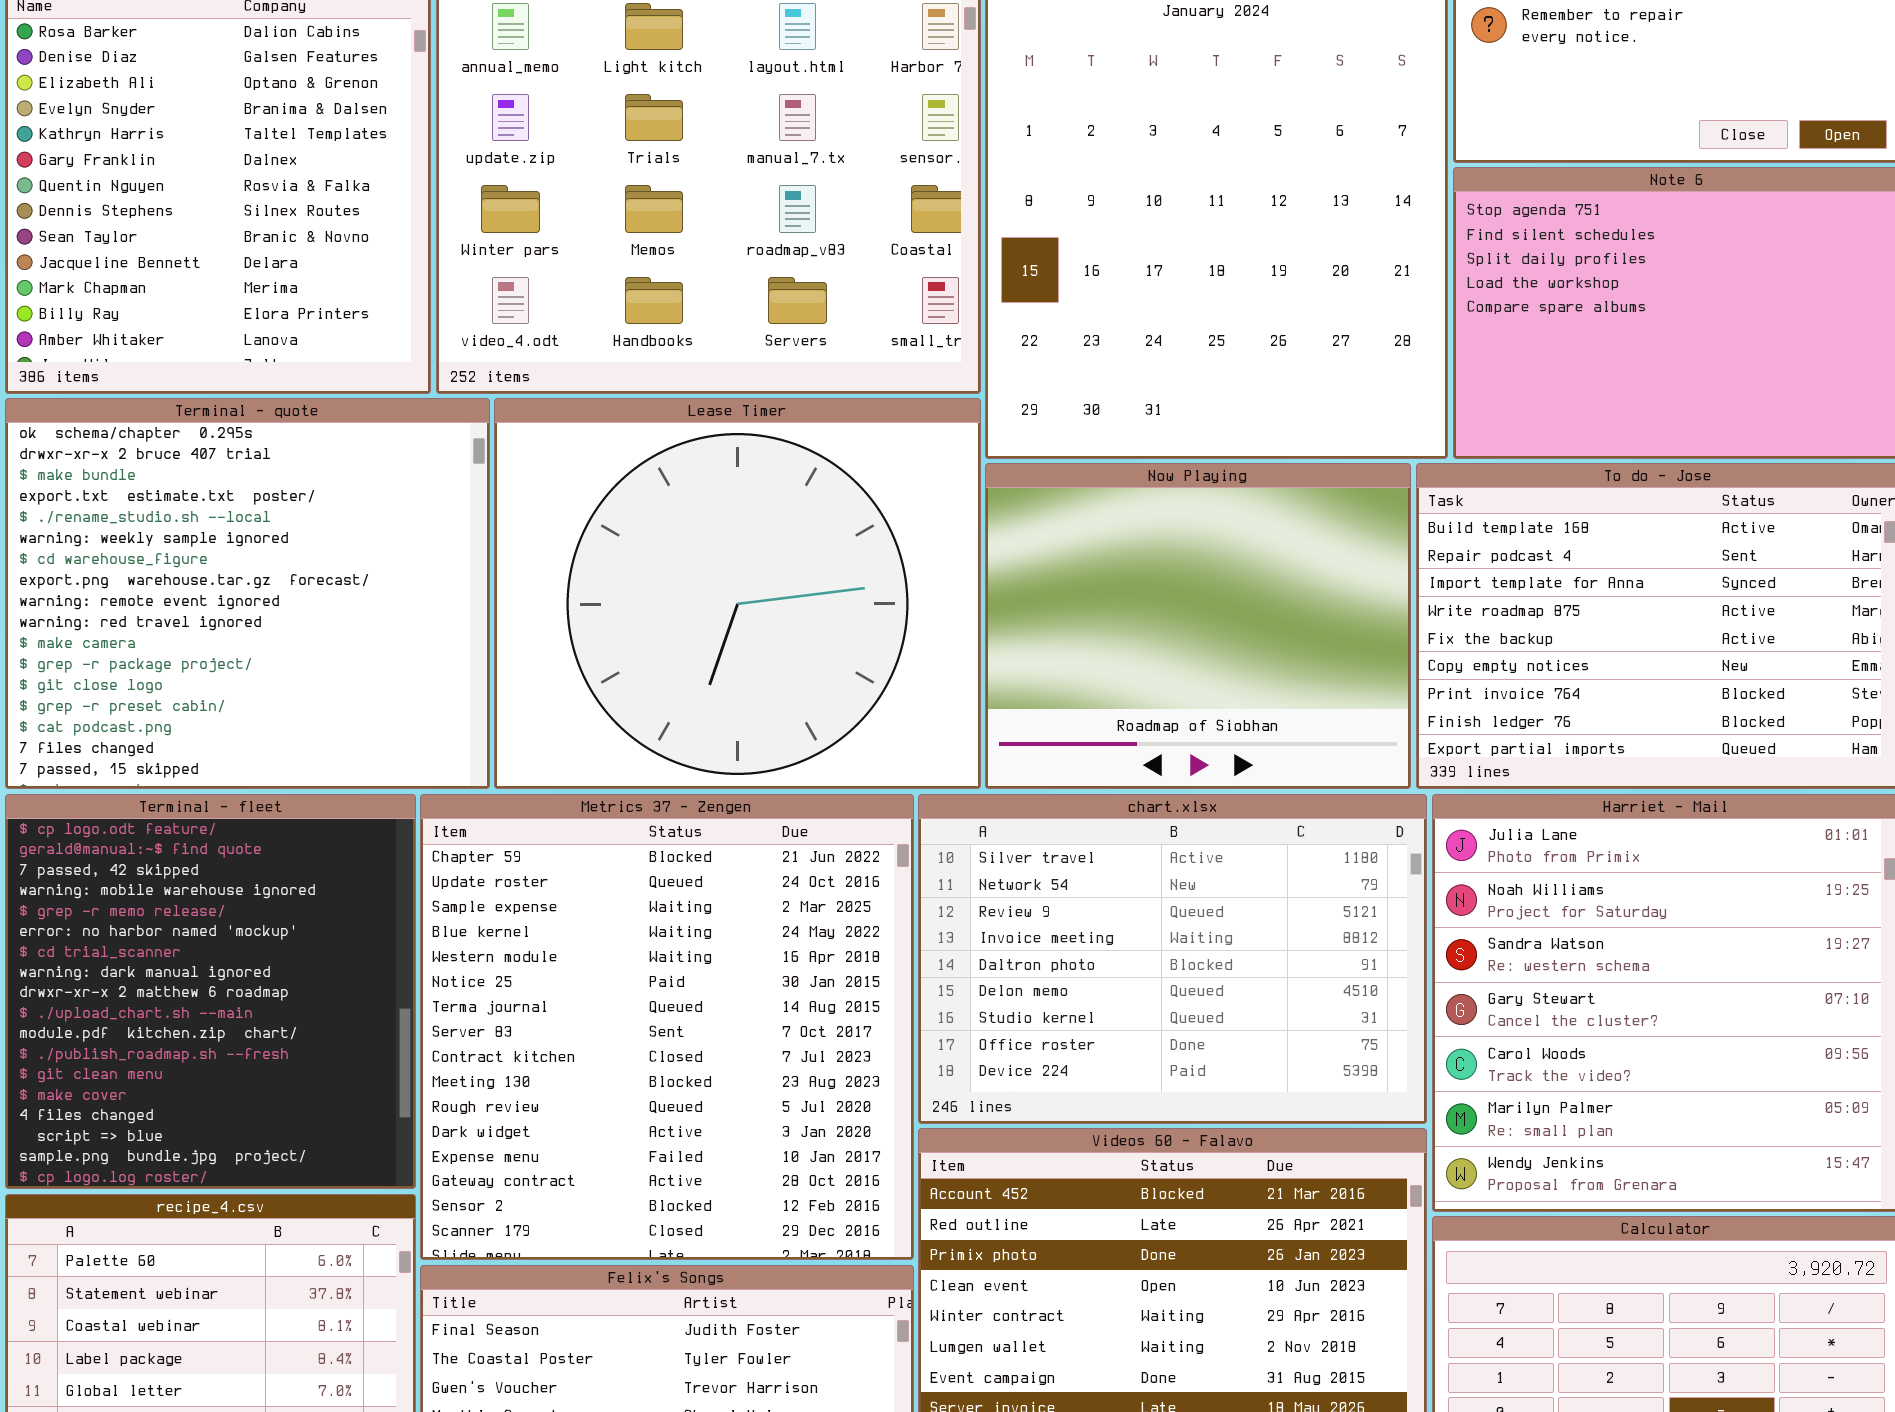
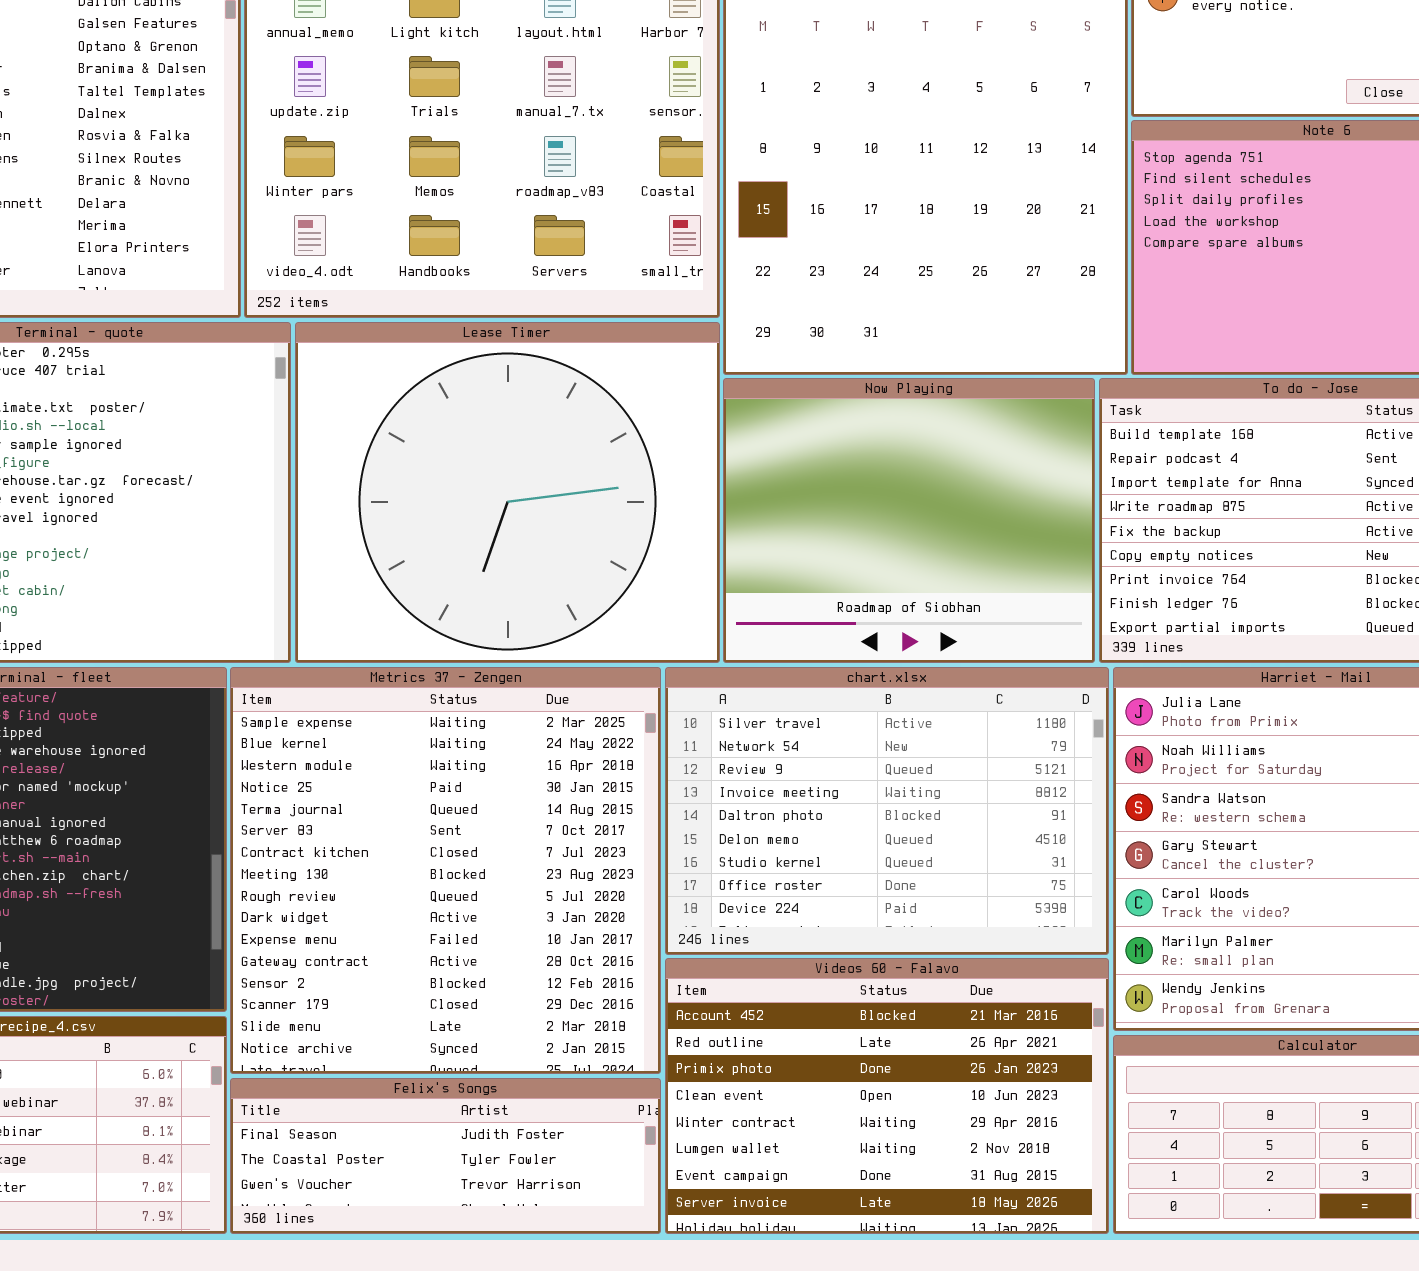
Metrics 37 - Zengen: [420,794,914,1260] -> [230,667,661,1074], scrolled down 2 rows

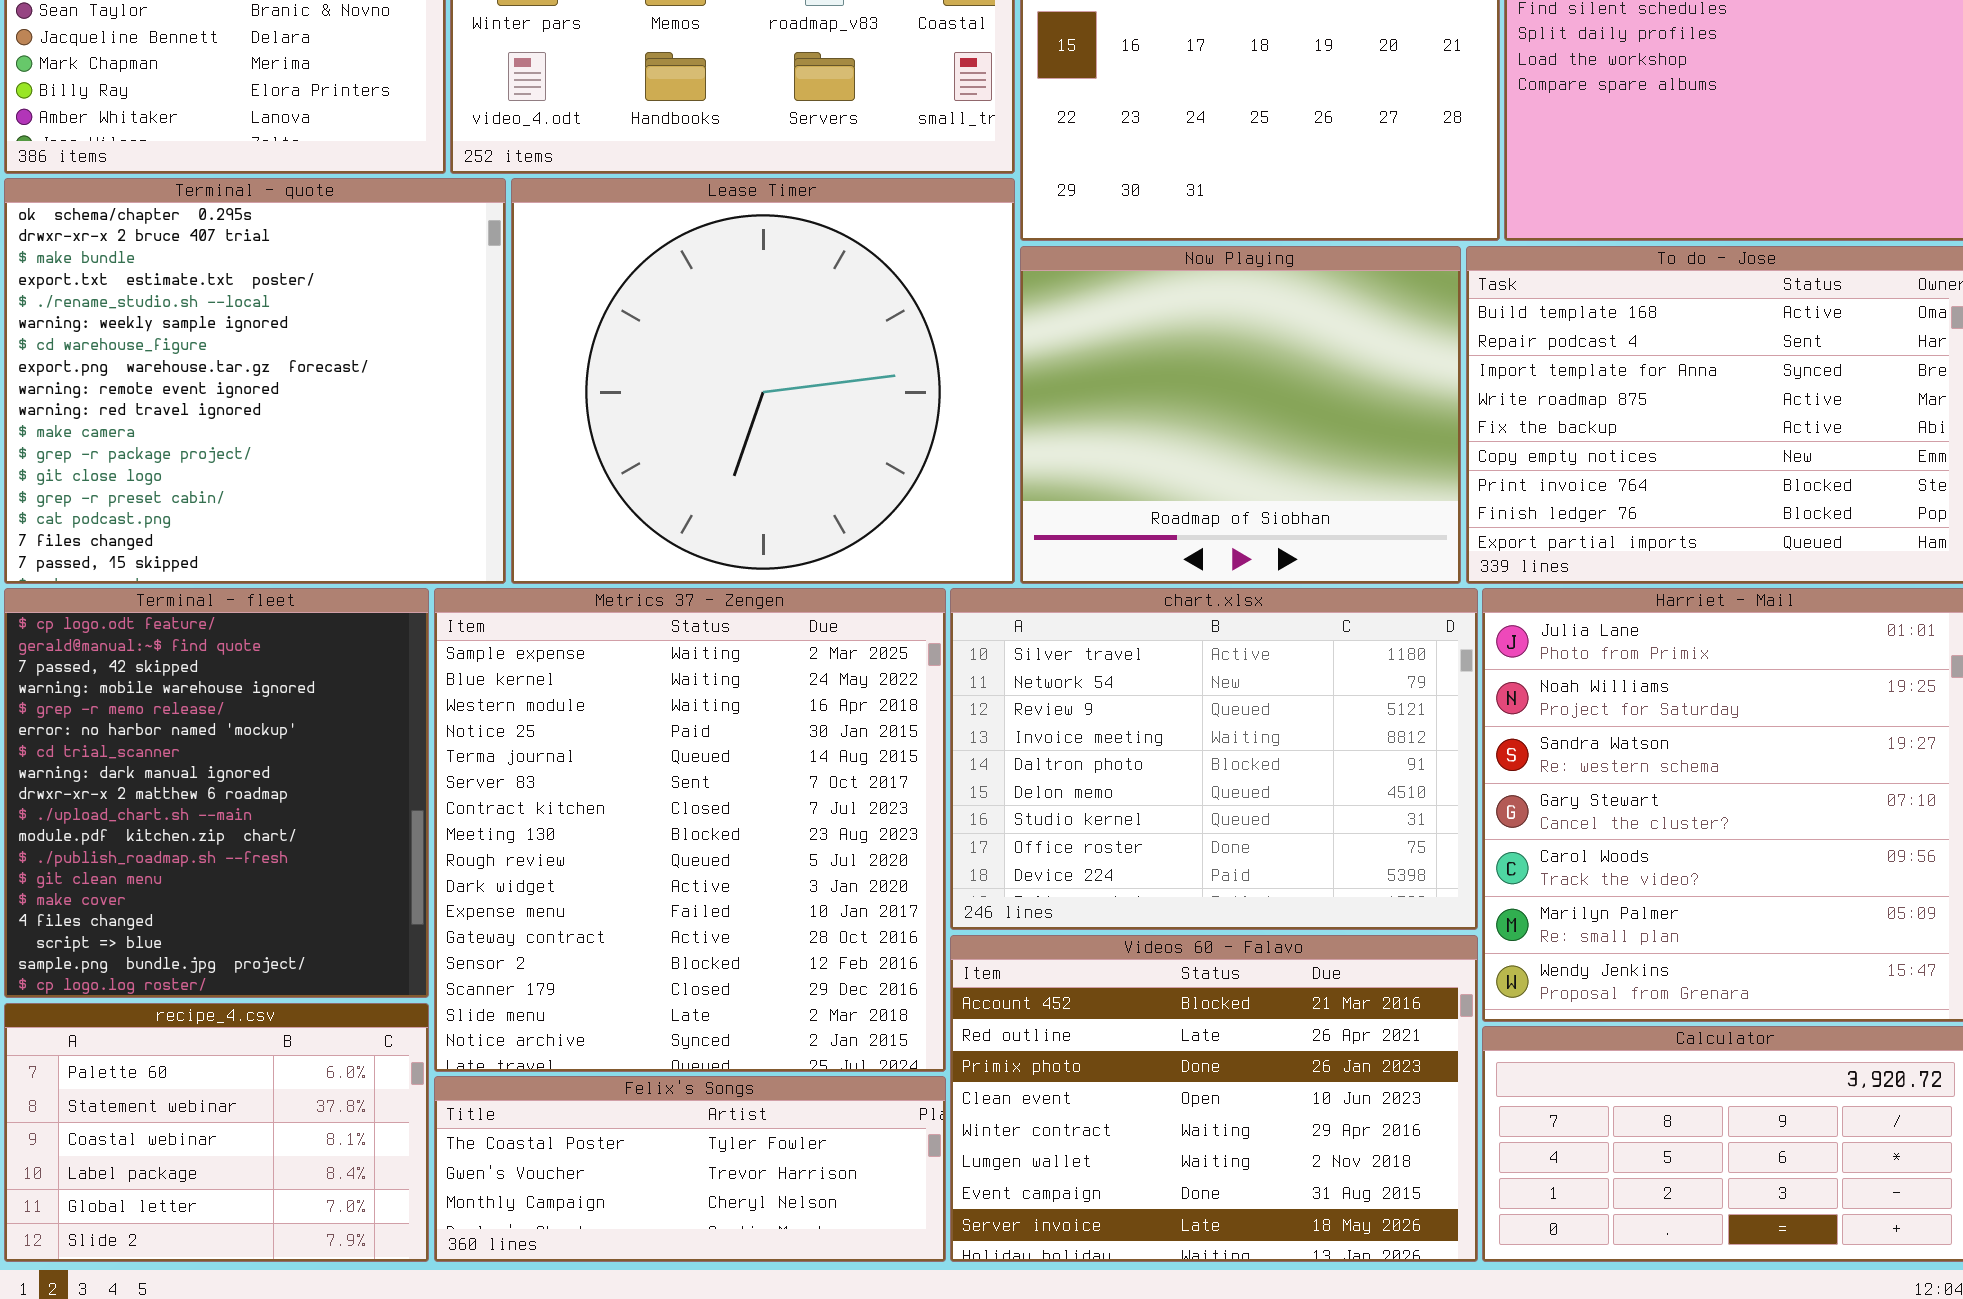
Felix's Songs: [230,1078,661,1234] -> [434,1076,946,1262], scrolled down 1 row

